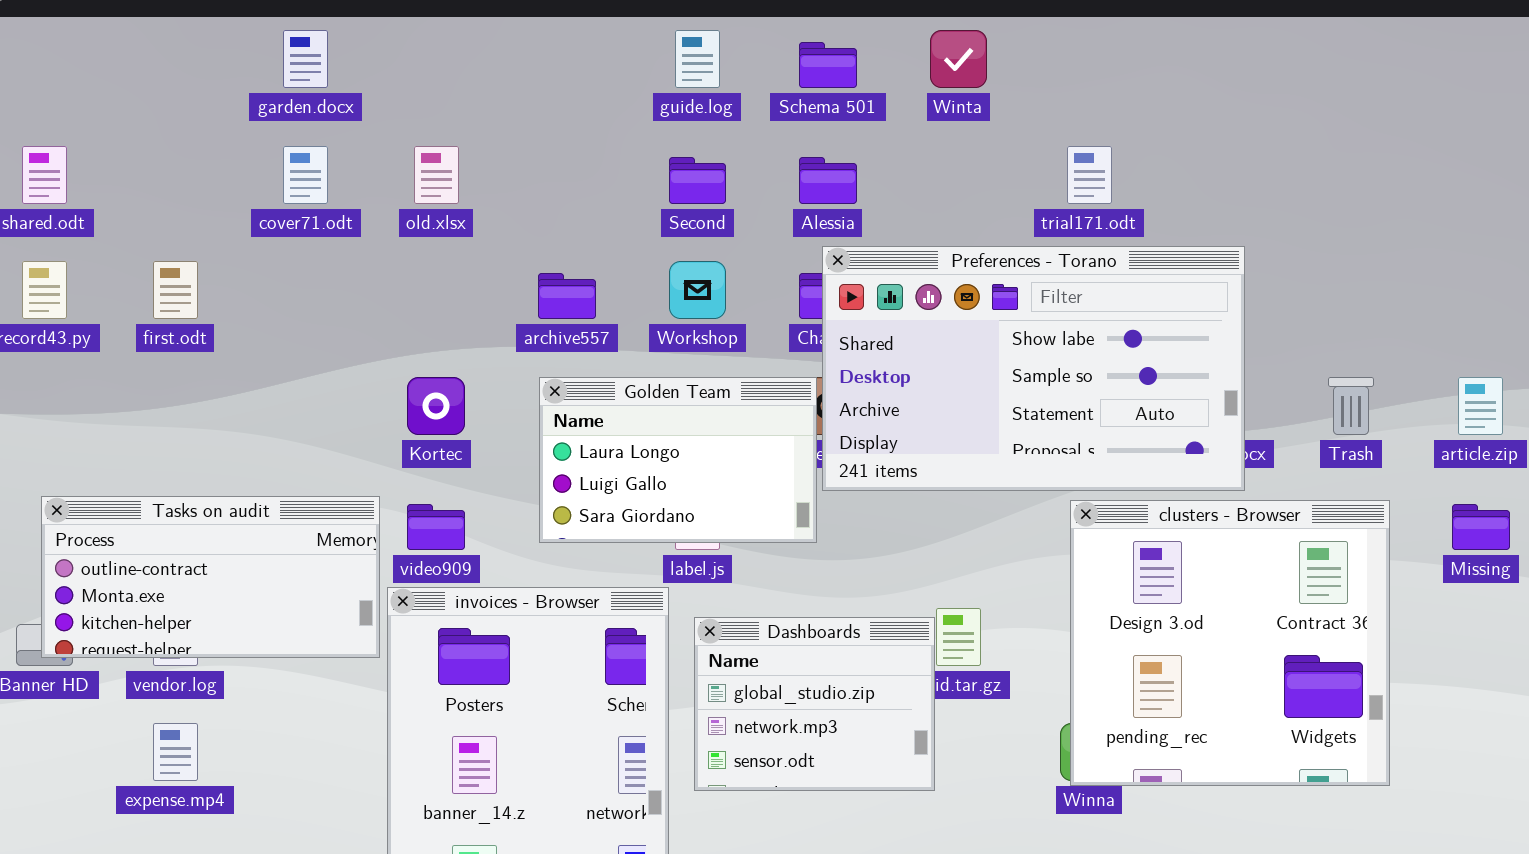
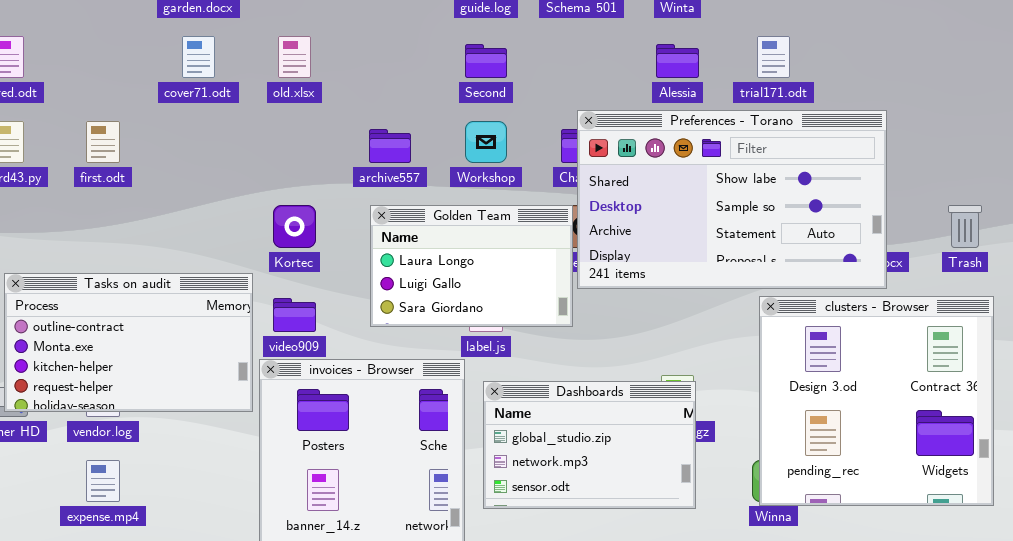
Alessia: [799,157,857,204] -> [656,44,699,78], moved
Tasks on audit: [41,496,380,658] -> [4,273,253,412], resized
Dashboards: [694,617,935,791] -> [483,381,696,509], resized

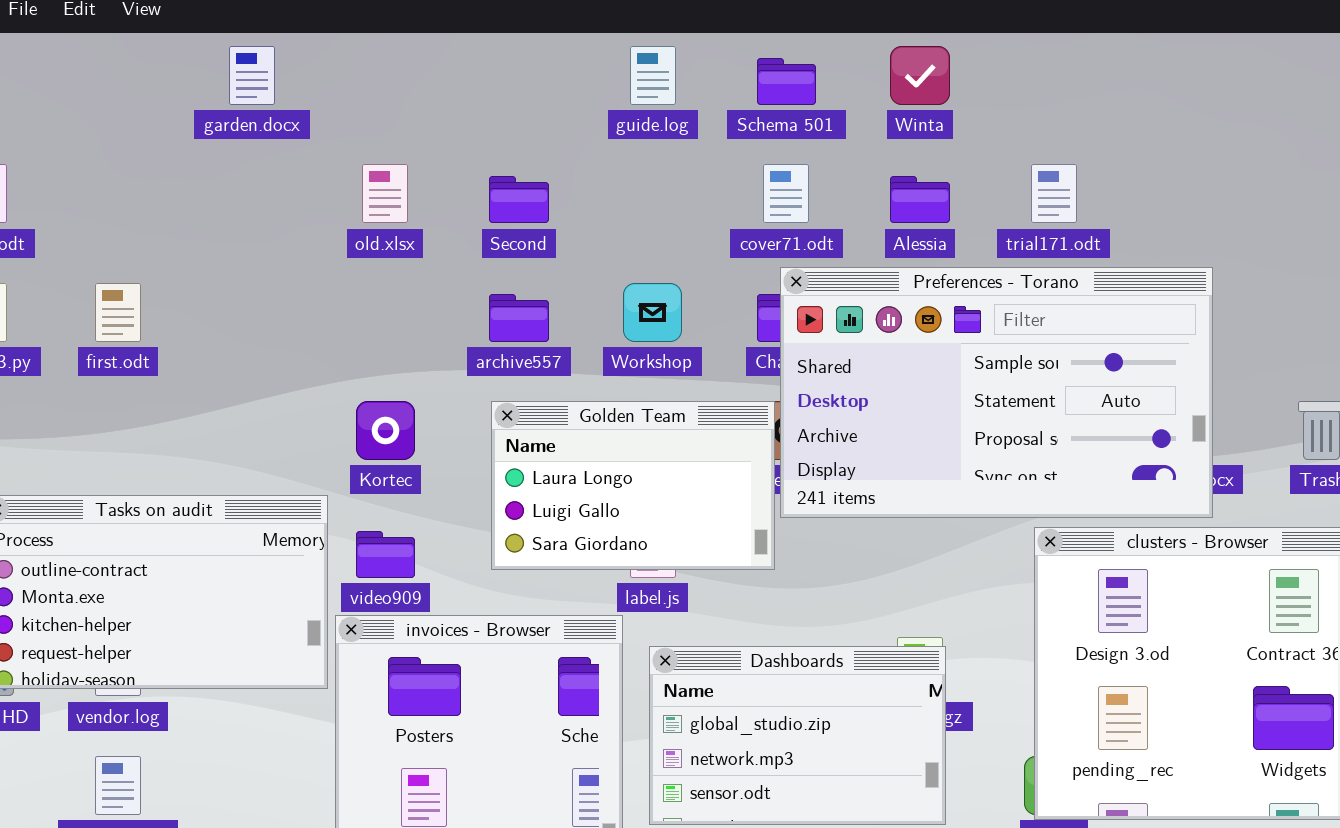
cover71.odt: [182,36,215,78] -> [763,164,809,223], moved
Second: [465,44,507,78] -> [489,176,549,223], moved
Preferences - Torano: [577,110,887,289] -> [780,267,1213,518], scrolled down 1 row

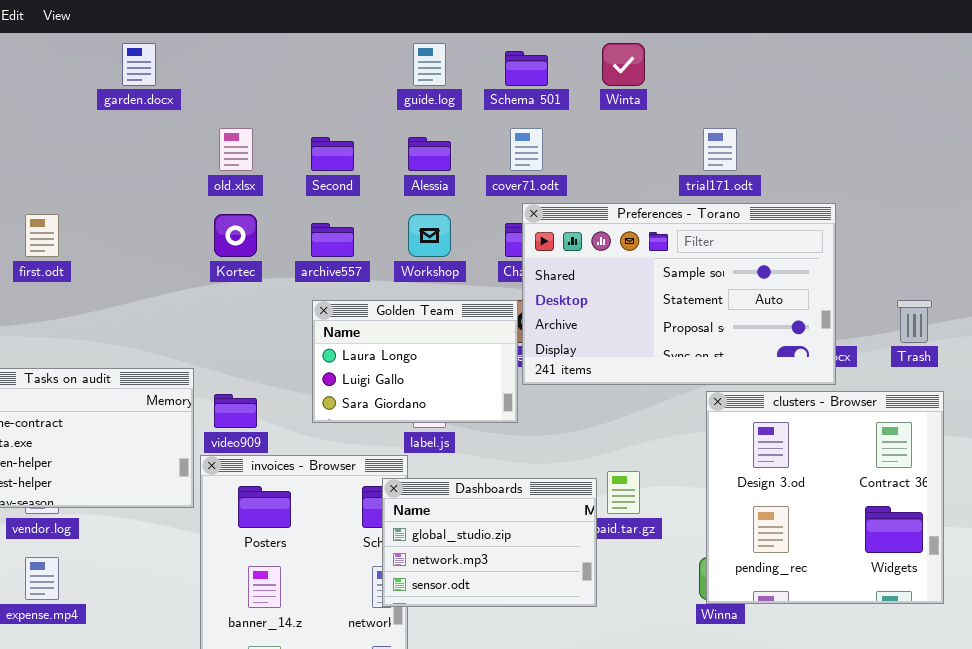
Alessia: [890,176,950,223] -> [408,137,451,171], moved
Kortec: [356,401,415,460] -> [214,214,257,257], moved
Dashboards: [649,646,946,825] -> [382,478,597,607], moved

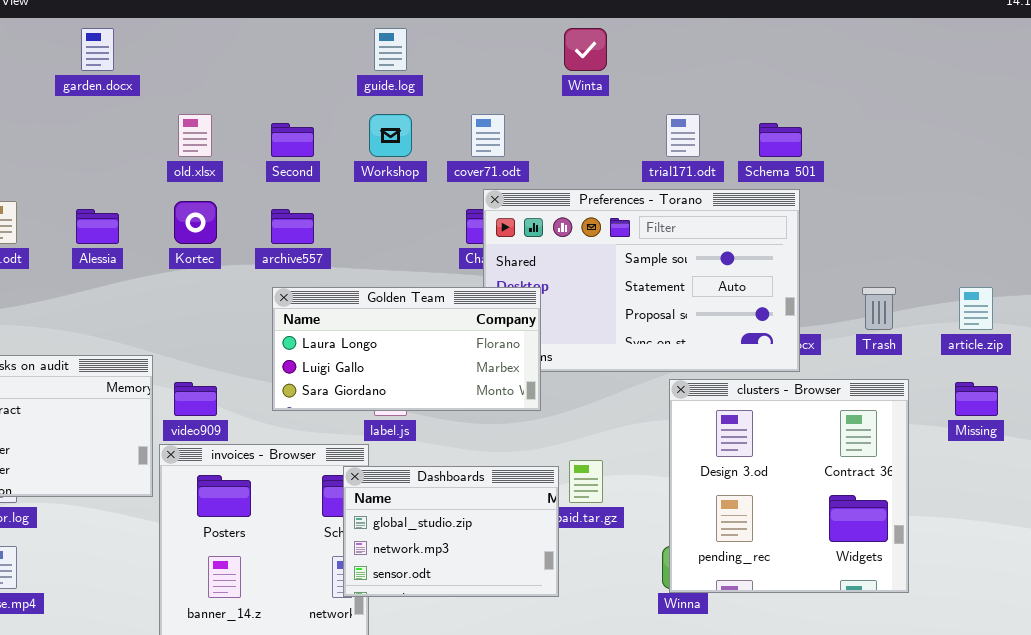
Schema 501: [505,51,548,86] -> [759,123,802,157], moved
Alessia: [408,137,451,171] -> [76,209,119,244], moved
Workshop: [408,214,451,257] -> [369,114,412,157], moved
Golden Team: [312,300,518,423] -> [272,287,541,411], resized

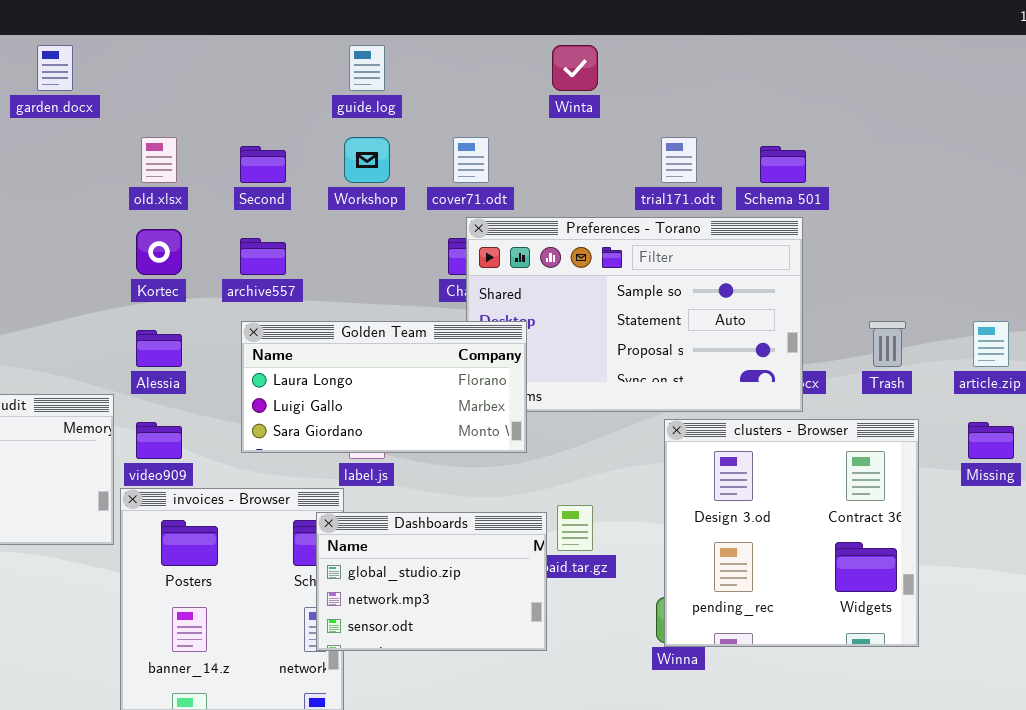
Alessia: [76,209,119,244] -> [136,330,182,367], moved

